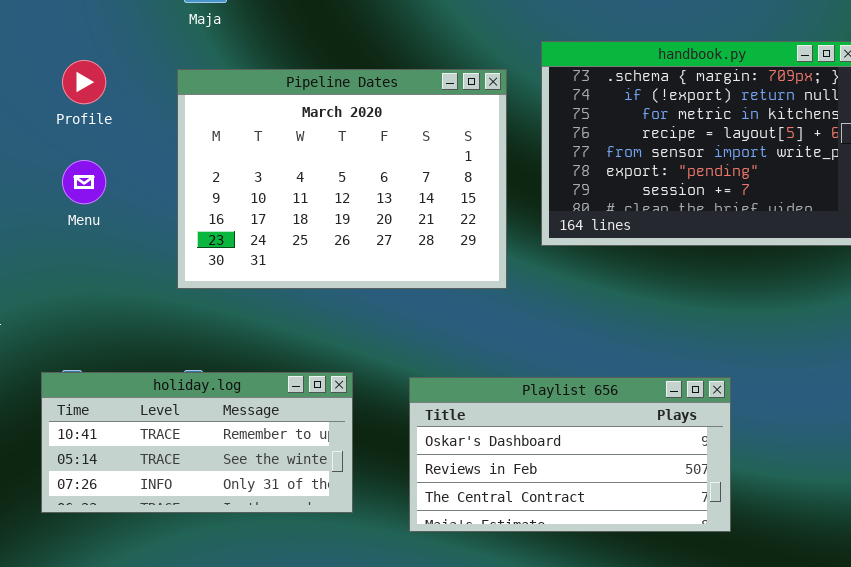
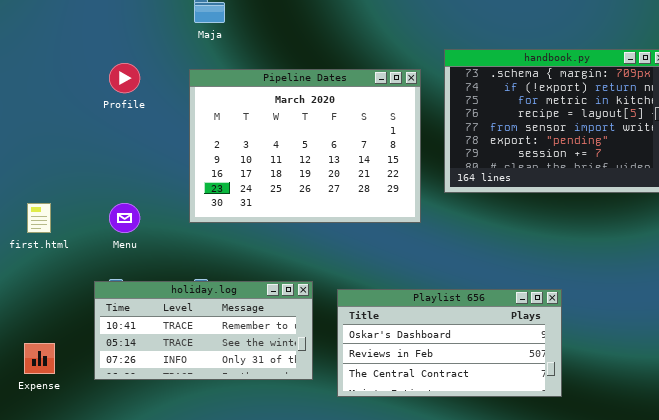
Menu: [62,160,106,204] -> [109,203,140,233], moved
Playlist 656: [409,377,731,532] -> [337,289,562,397], moved

